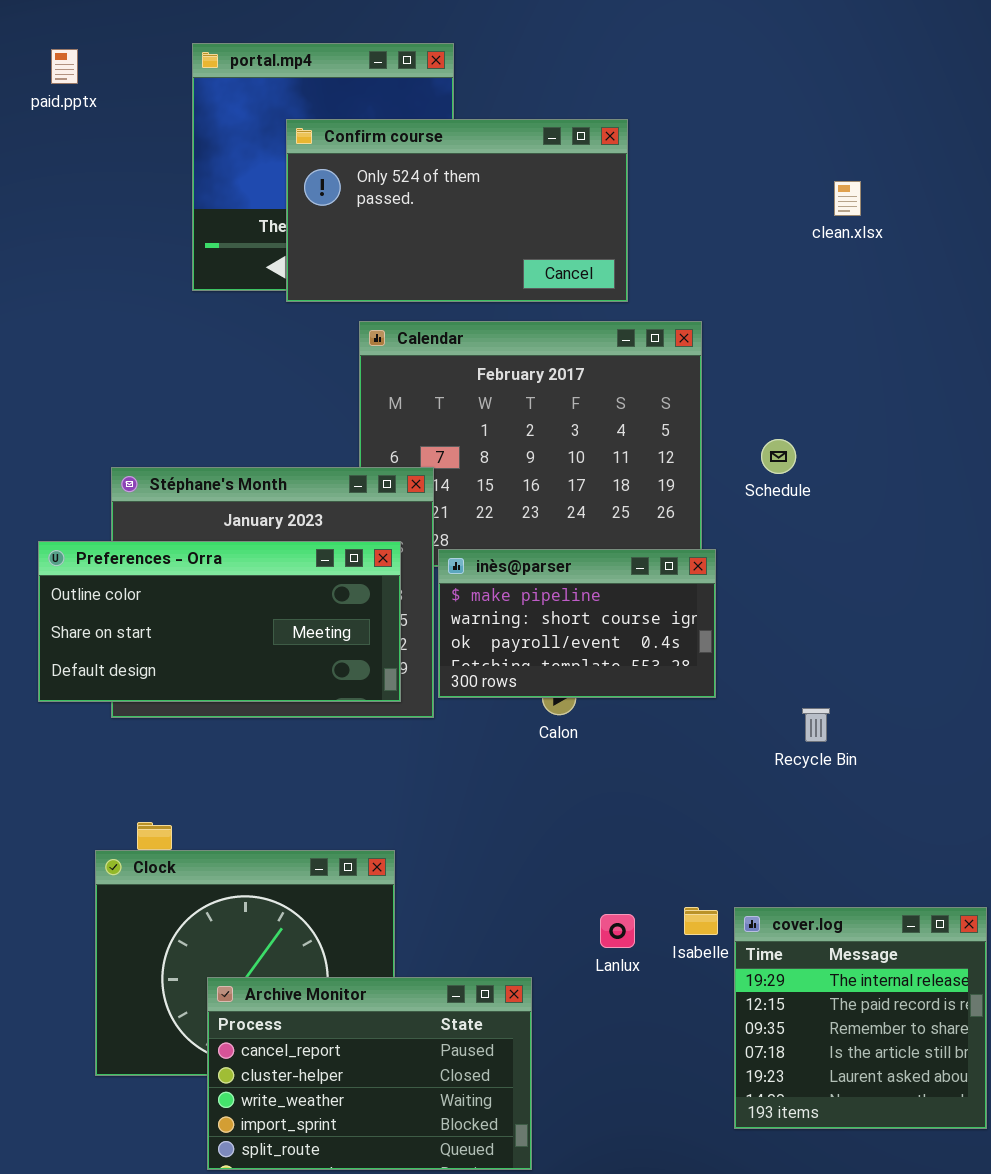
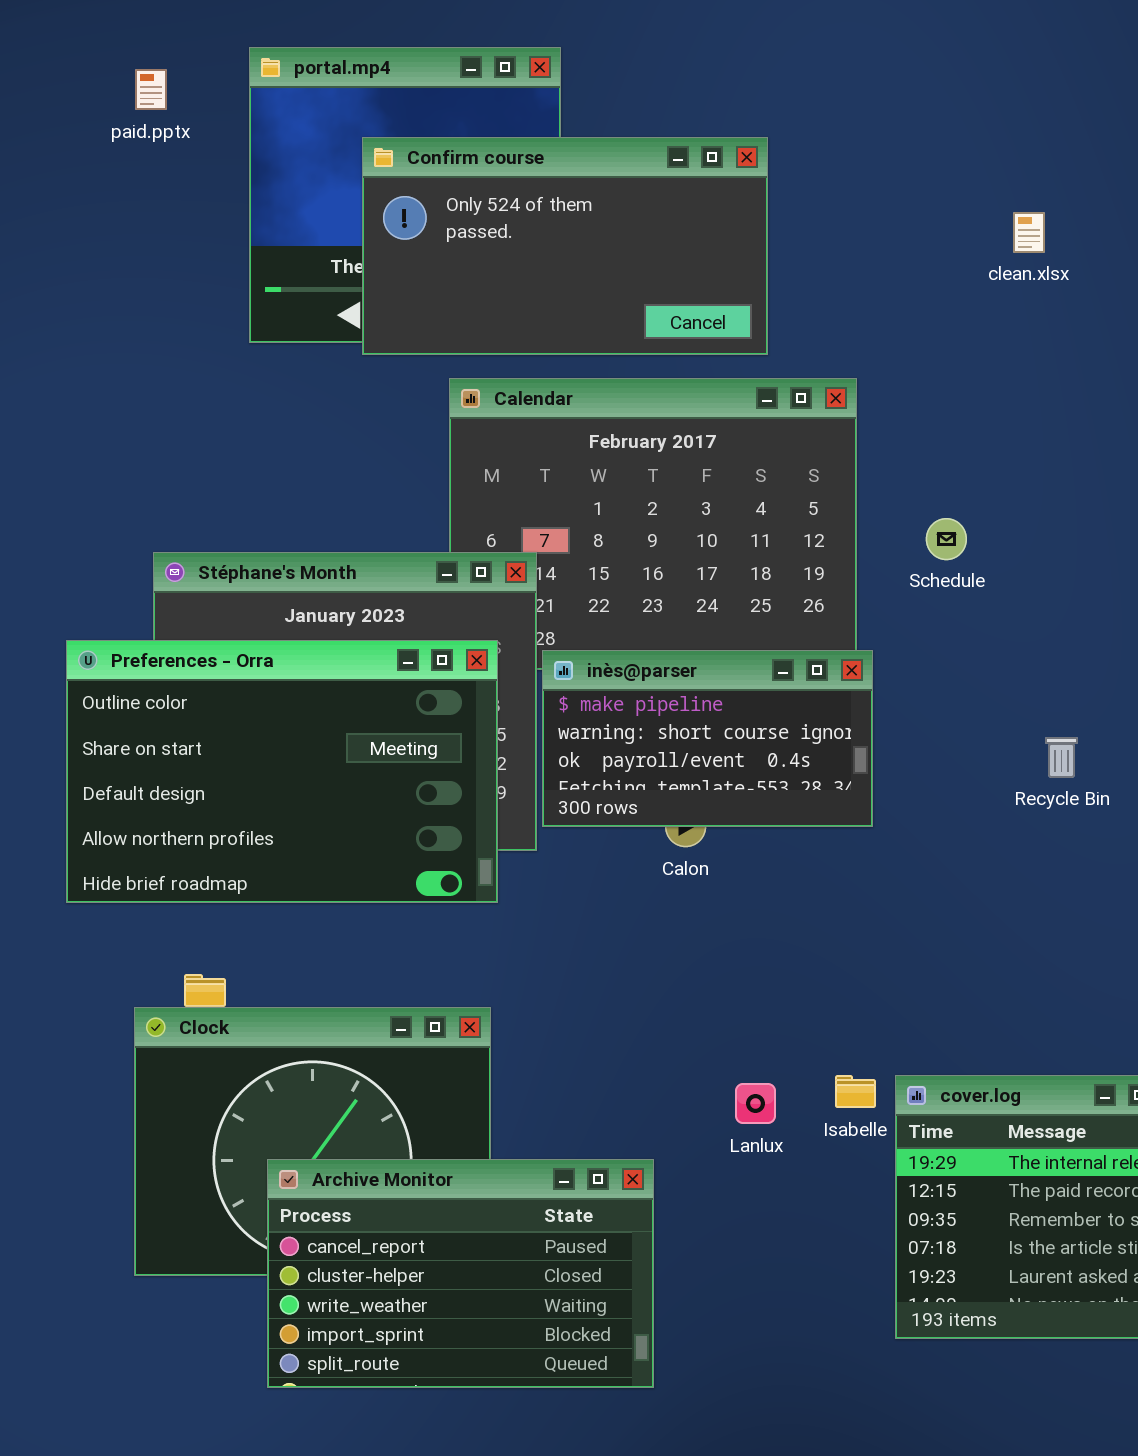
paid.pptx: [51,49,78,84] -> [135,69,167,110], moved
Preferences - Orra: [38,541,401,702] -> [66,640,498,903], resized
Recycle Bin: [802,708,830,742] -> [1045,737,1078,778], moved

